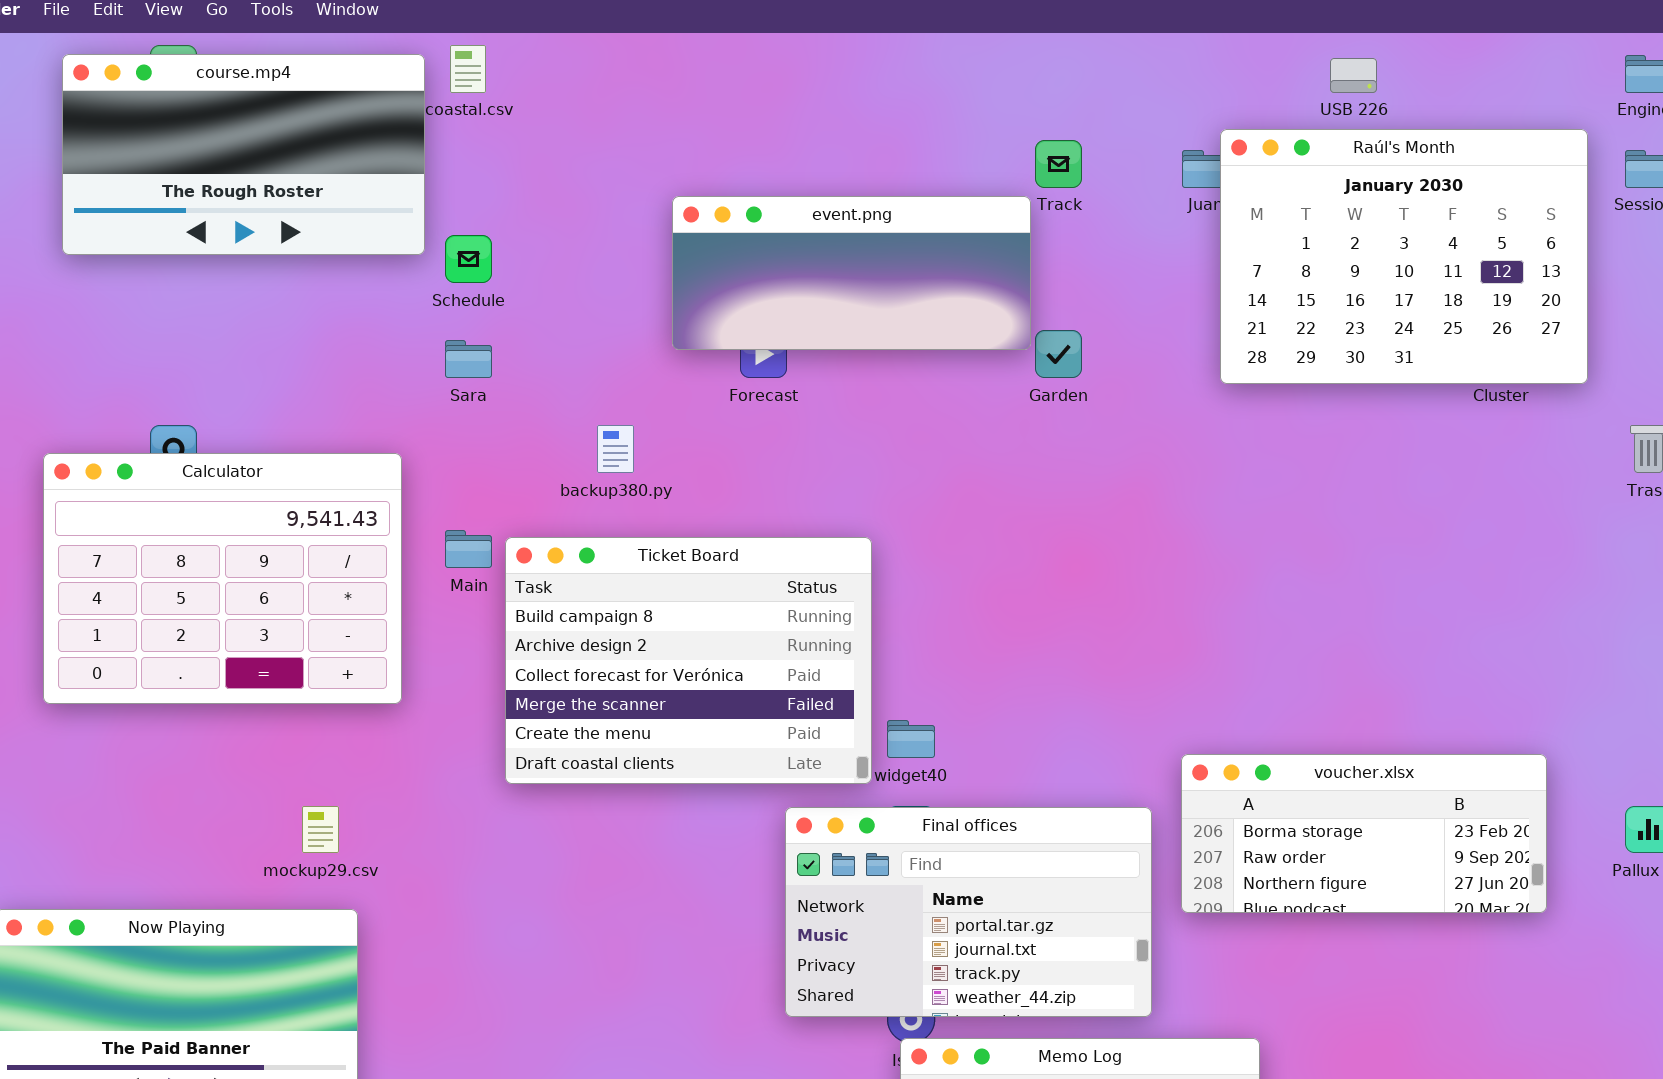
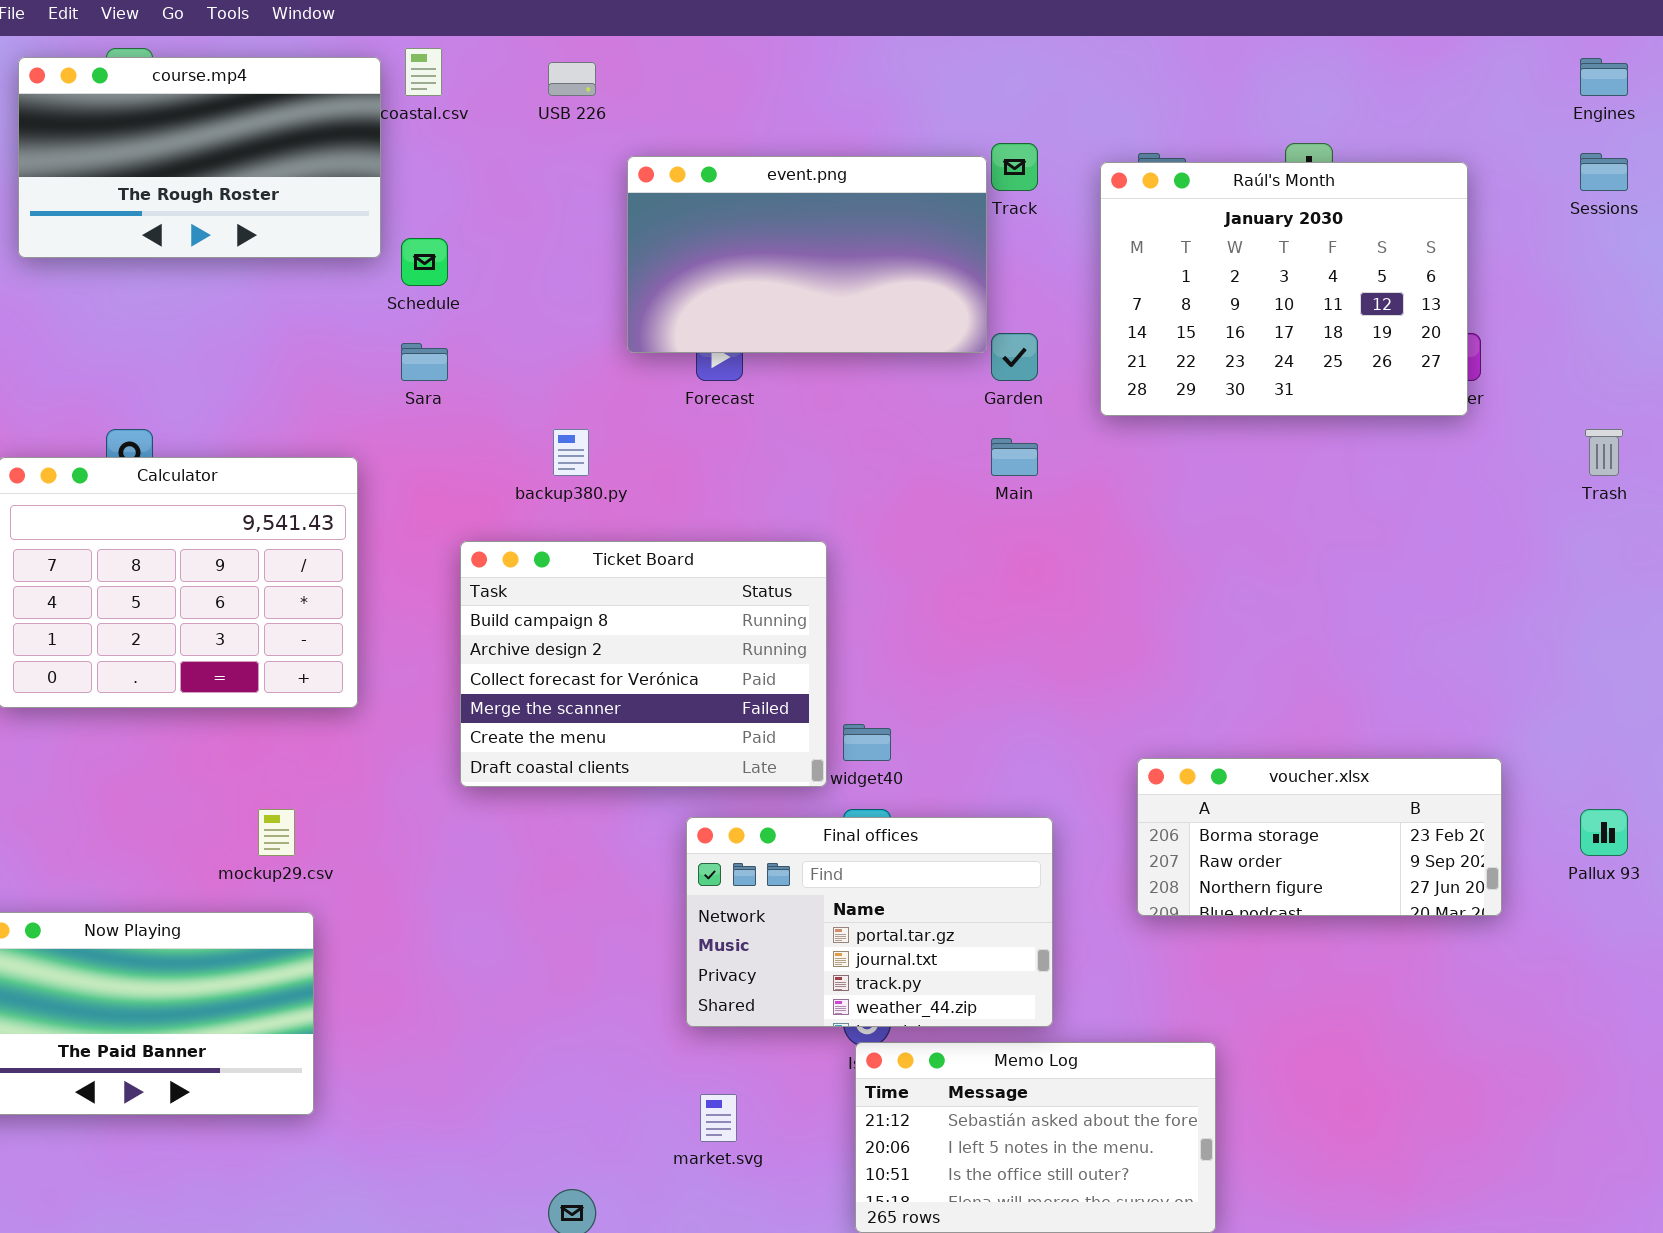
USB 226: [1330,58,1377,93] -> [548,62,596,96], moved
Raúl's Month: [1220,129,1588,384] -> [1100,162,1468,416], moved
event.png: [672,196,1031,350] -> [627,156,987,353], resized
Main: [445,530,492,568] -> [991,438,1038,476], moved
Final offices: [785,807,1152,1017] -> [686,817,1053,1027], moved

